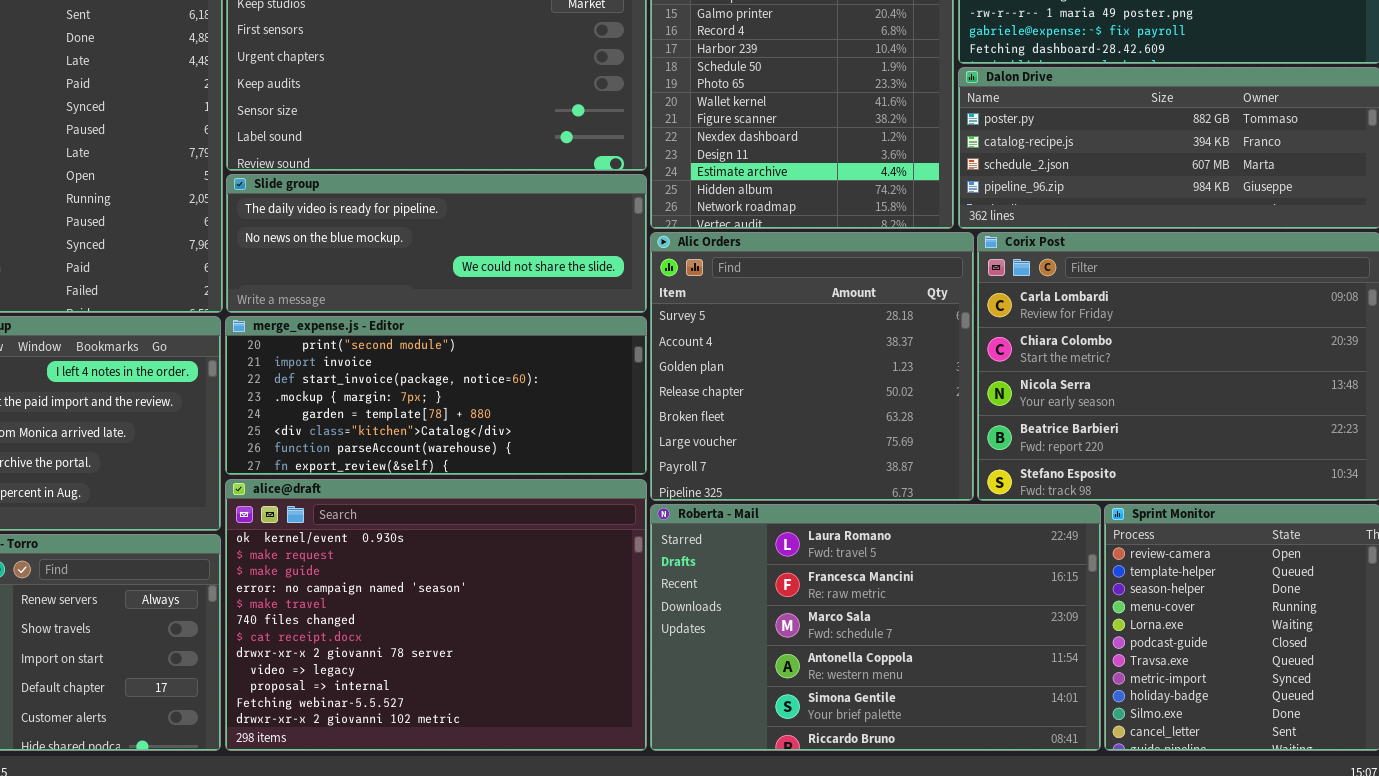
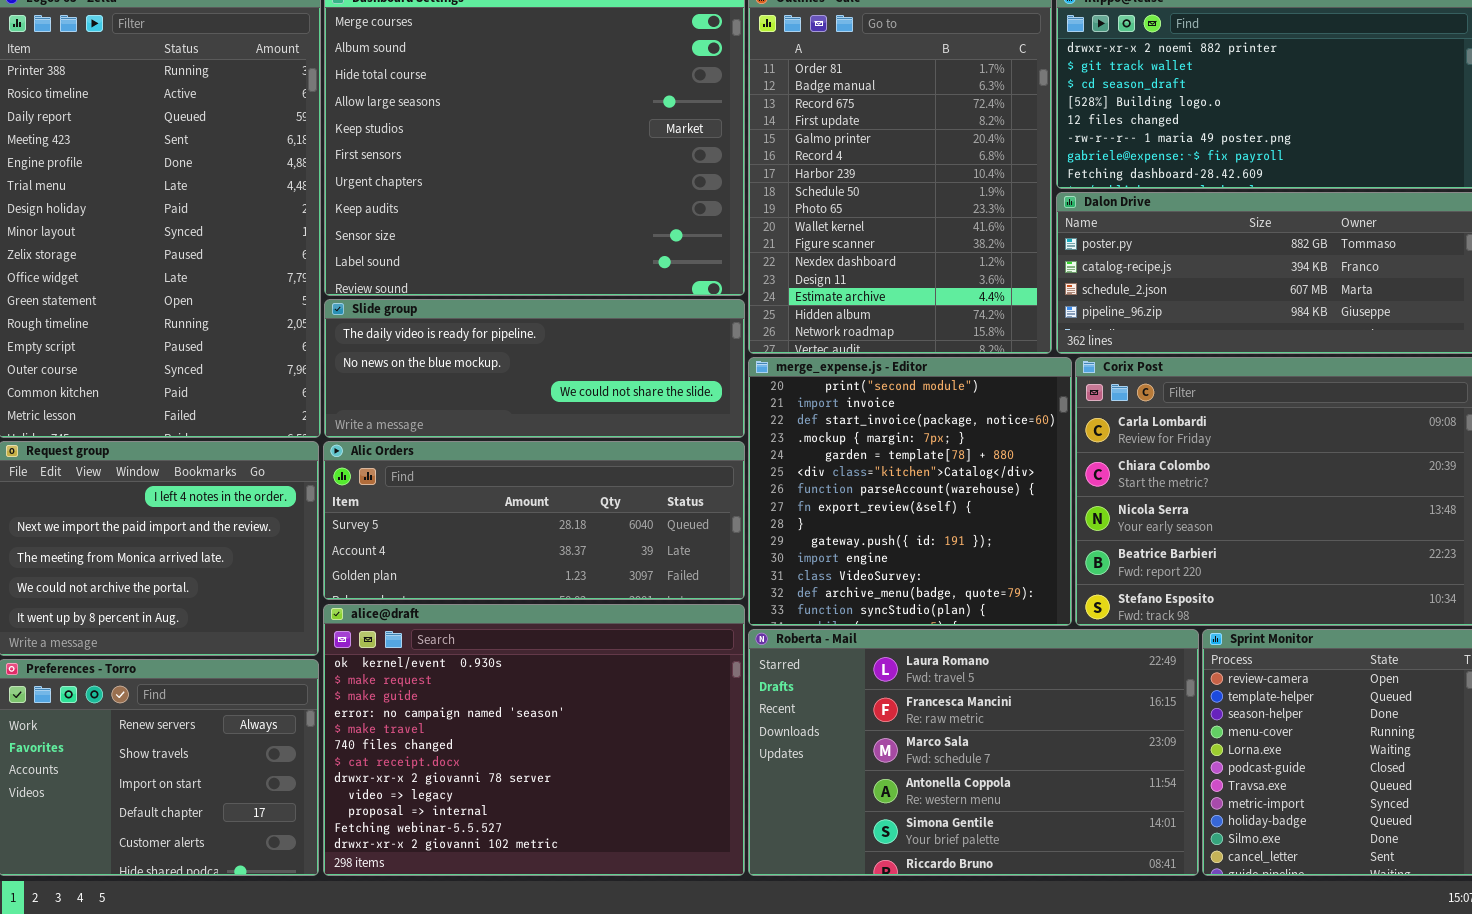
Alic Orders: [650,232,974,501] -> [323,441,745,600], moved, resized
merge_expense.js - Editor: [225,316,647,475] -> [748,357,1072,626], moved, resized

